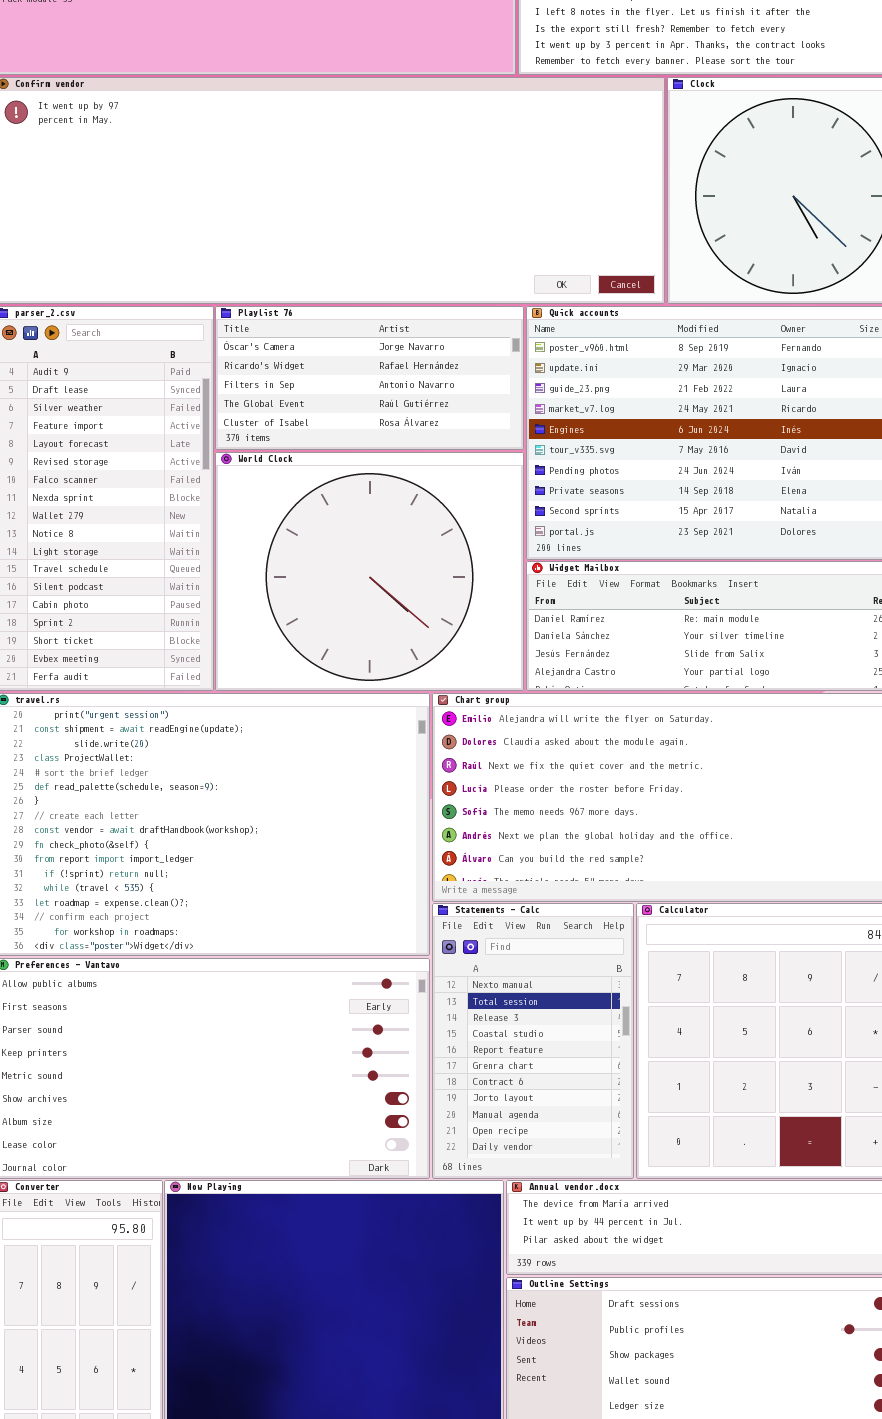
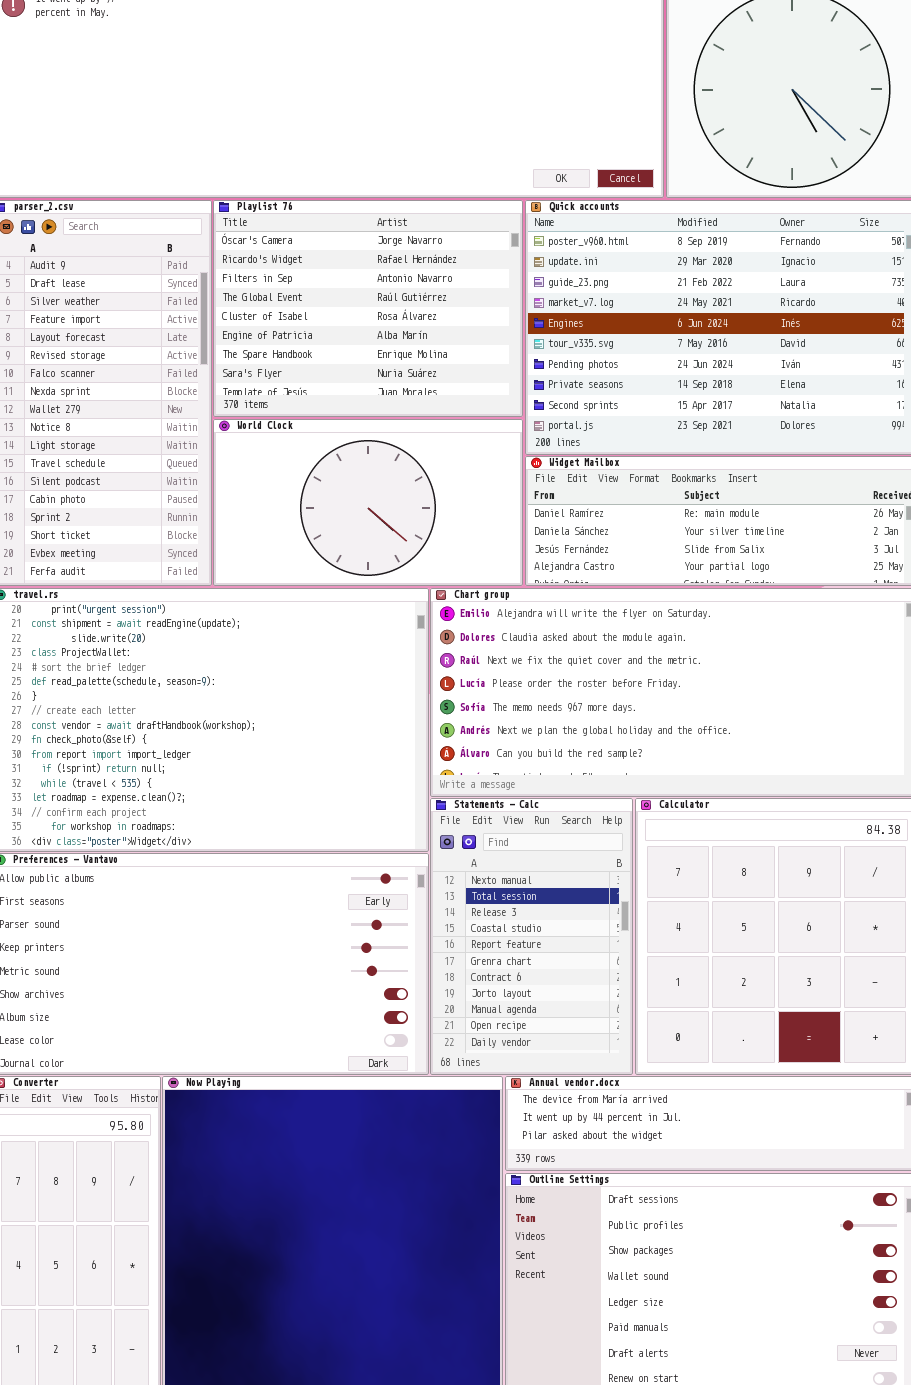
Playlist 76: [215,306,524,450] -> [213,200,523,417], resized
World Clock: [215,452,524,691] -> [213,419,523,586], resized

